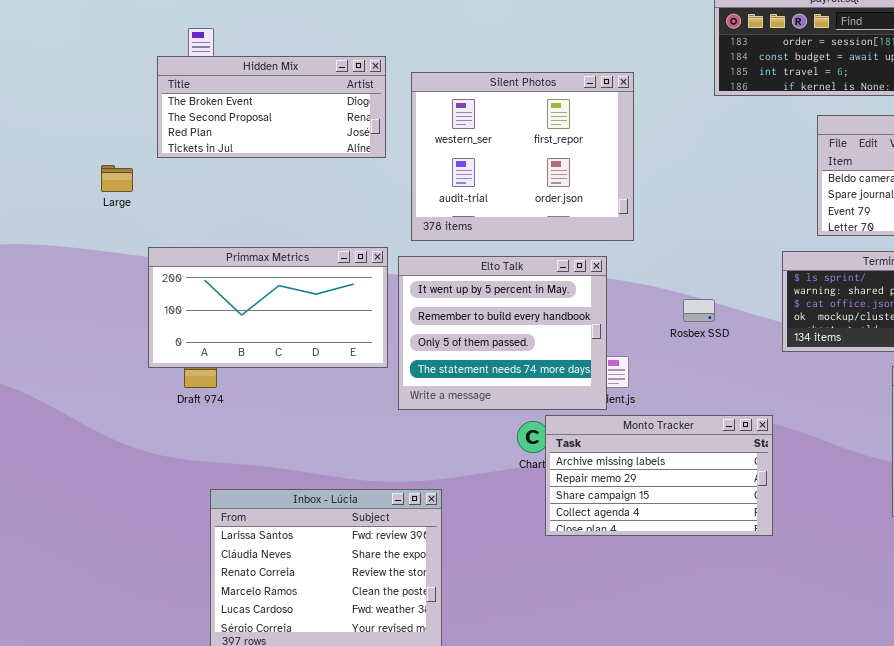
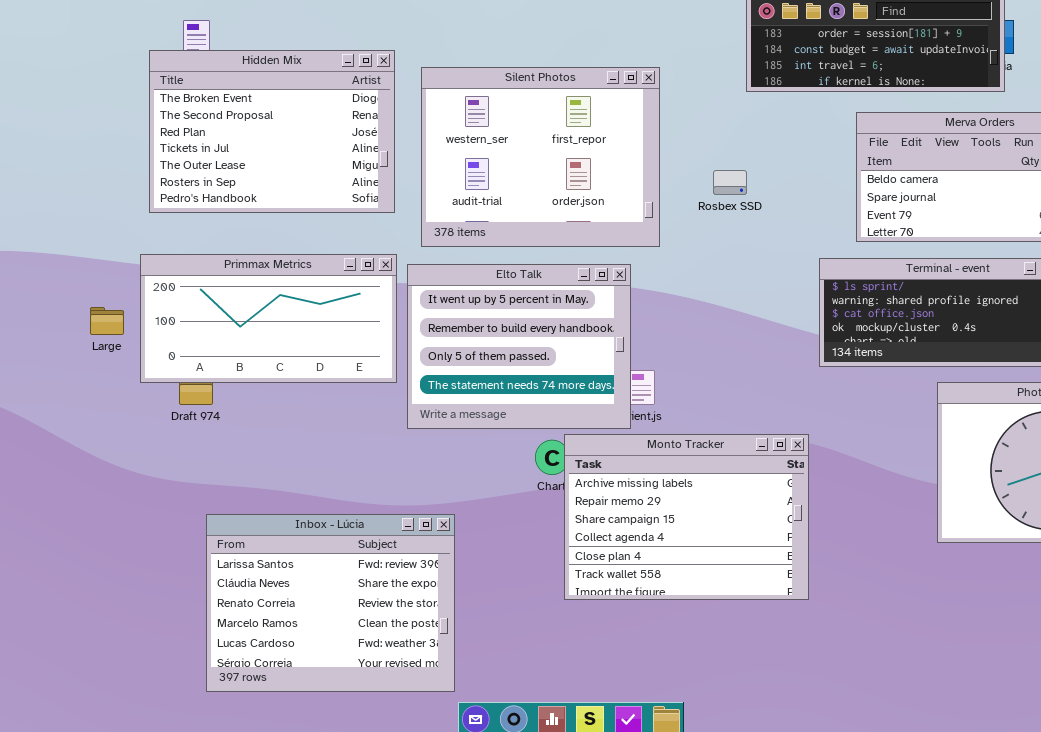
Hidden Mix: [157,56,386,158] -> [149,50,395,213], resized
Large: [101,165,133,192] -> [90,307,124,335], moved
Rosbex SSD: [683,299,715,322] -> [713,170,747,195], moved
Monto Tracker: [545,415,773,536] -> [564,434,809,600], resized

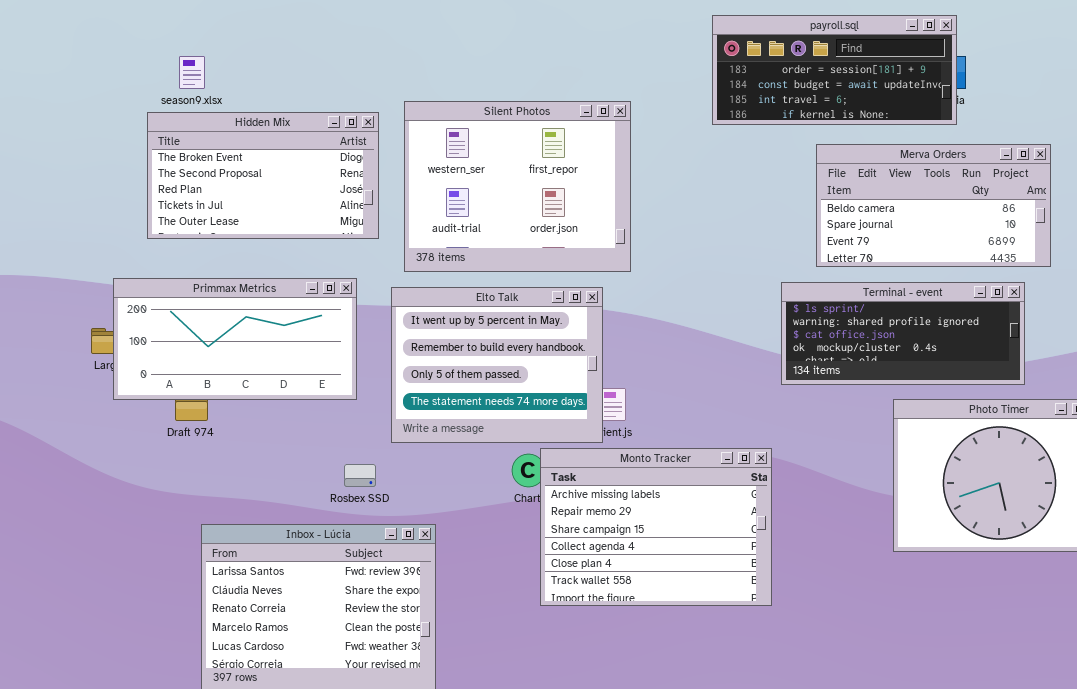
Hidden Mix: [149,50,395,213] -> [147,112,379,239], resized
Rosbex SSD: [713,170,747,195] -> [344,464,376,487], moved
Primmax Metrics: [140,254,397,383] -> [113,278,357,400], moved

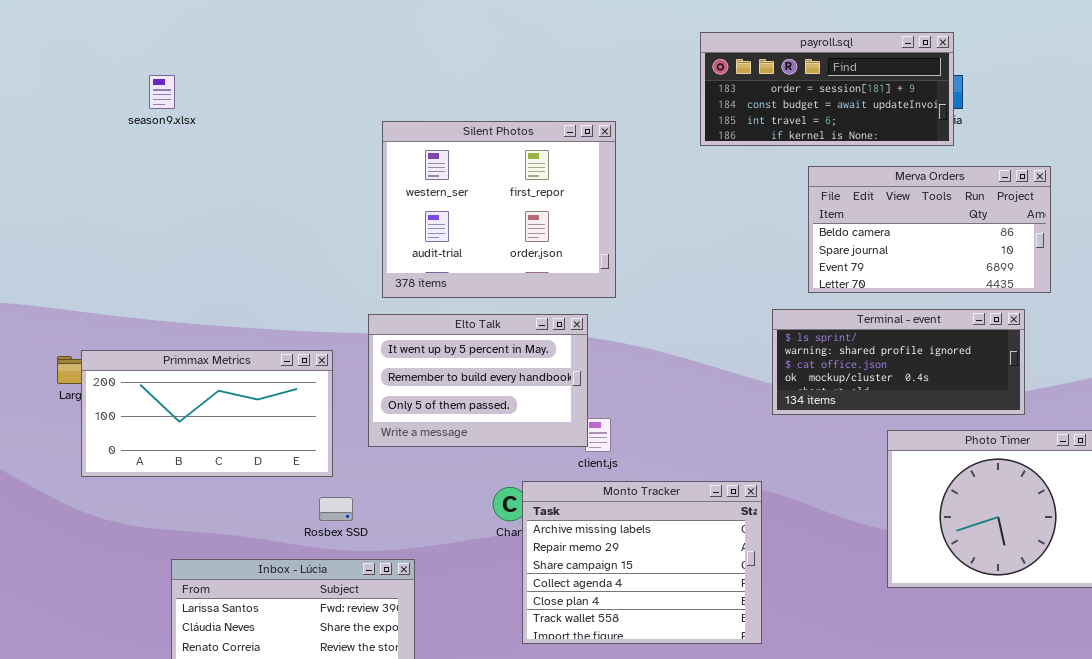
Hidden Mix: [147,112,379,239] -> none, closed
Primmax Metrics: [113,278,357,400] -> [81,350,333,477], moved
Elto Talk: [391,287,603,443] -> [368,314,588,447], resized

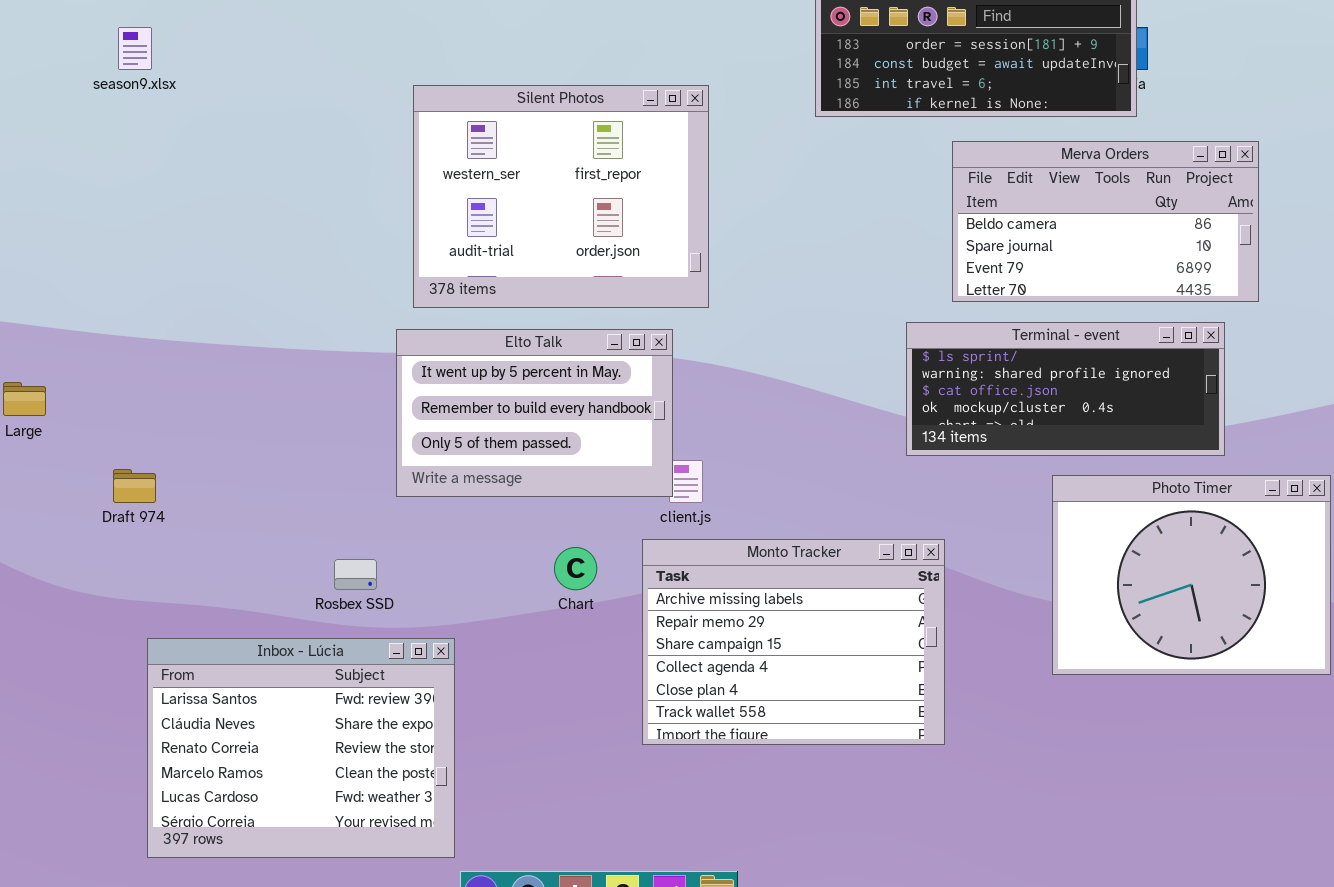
Primmax Metrics: [81,350,333,477] -> none, closed
Monto Tracker: [522,481,762,644] -> [642,539,945,745], moved

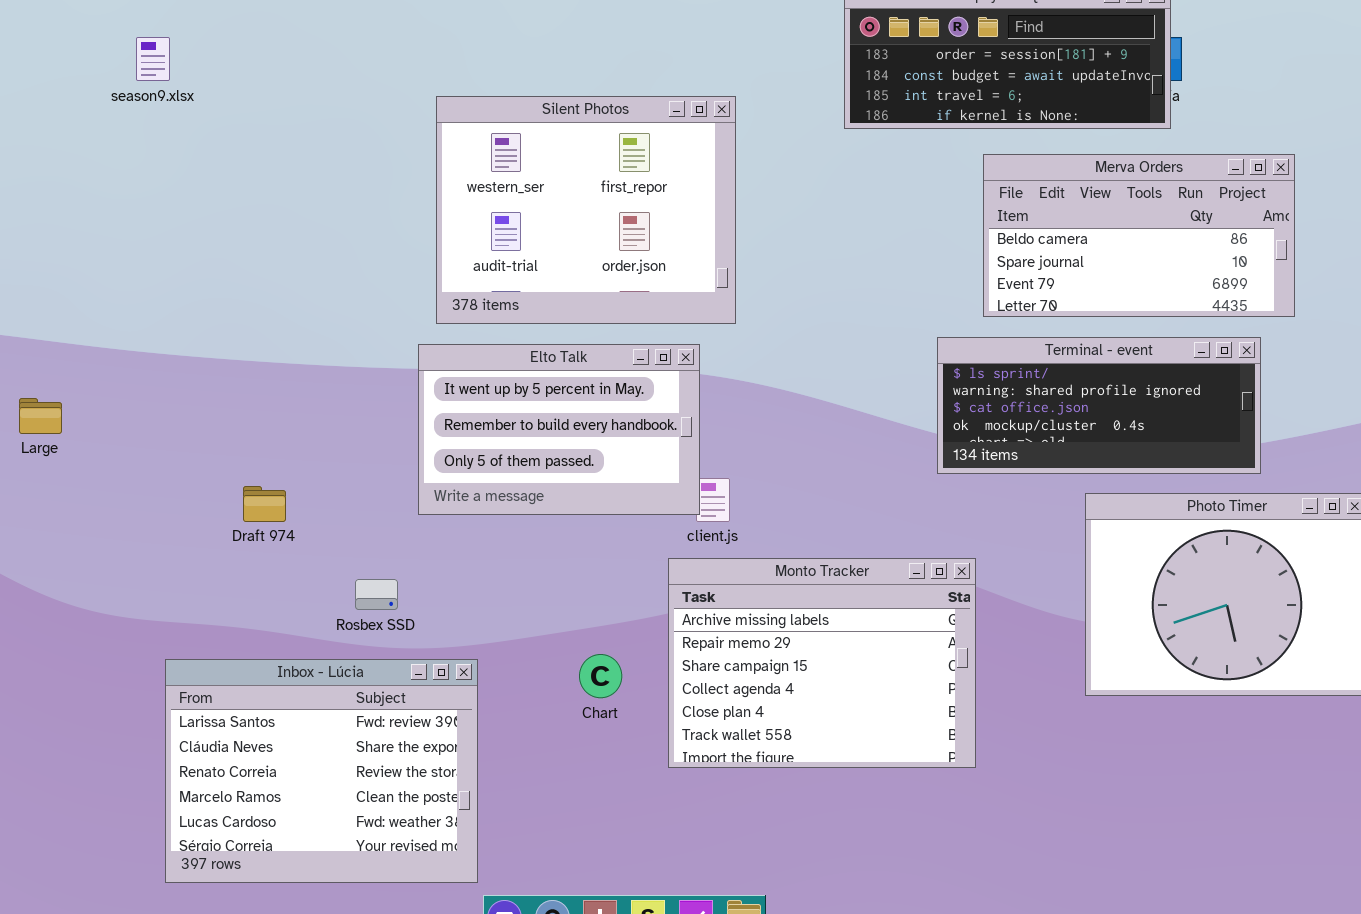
Draft 974: [113,469,156,503] -> [243,486,286,522], moved
Chart: [554,547,597,590] -> [579,654,622,698], moved

